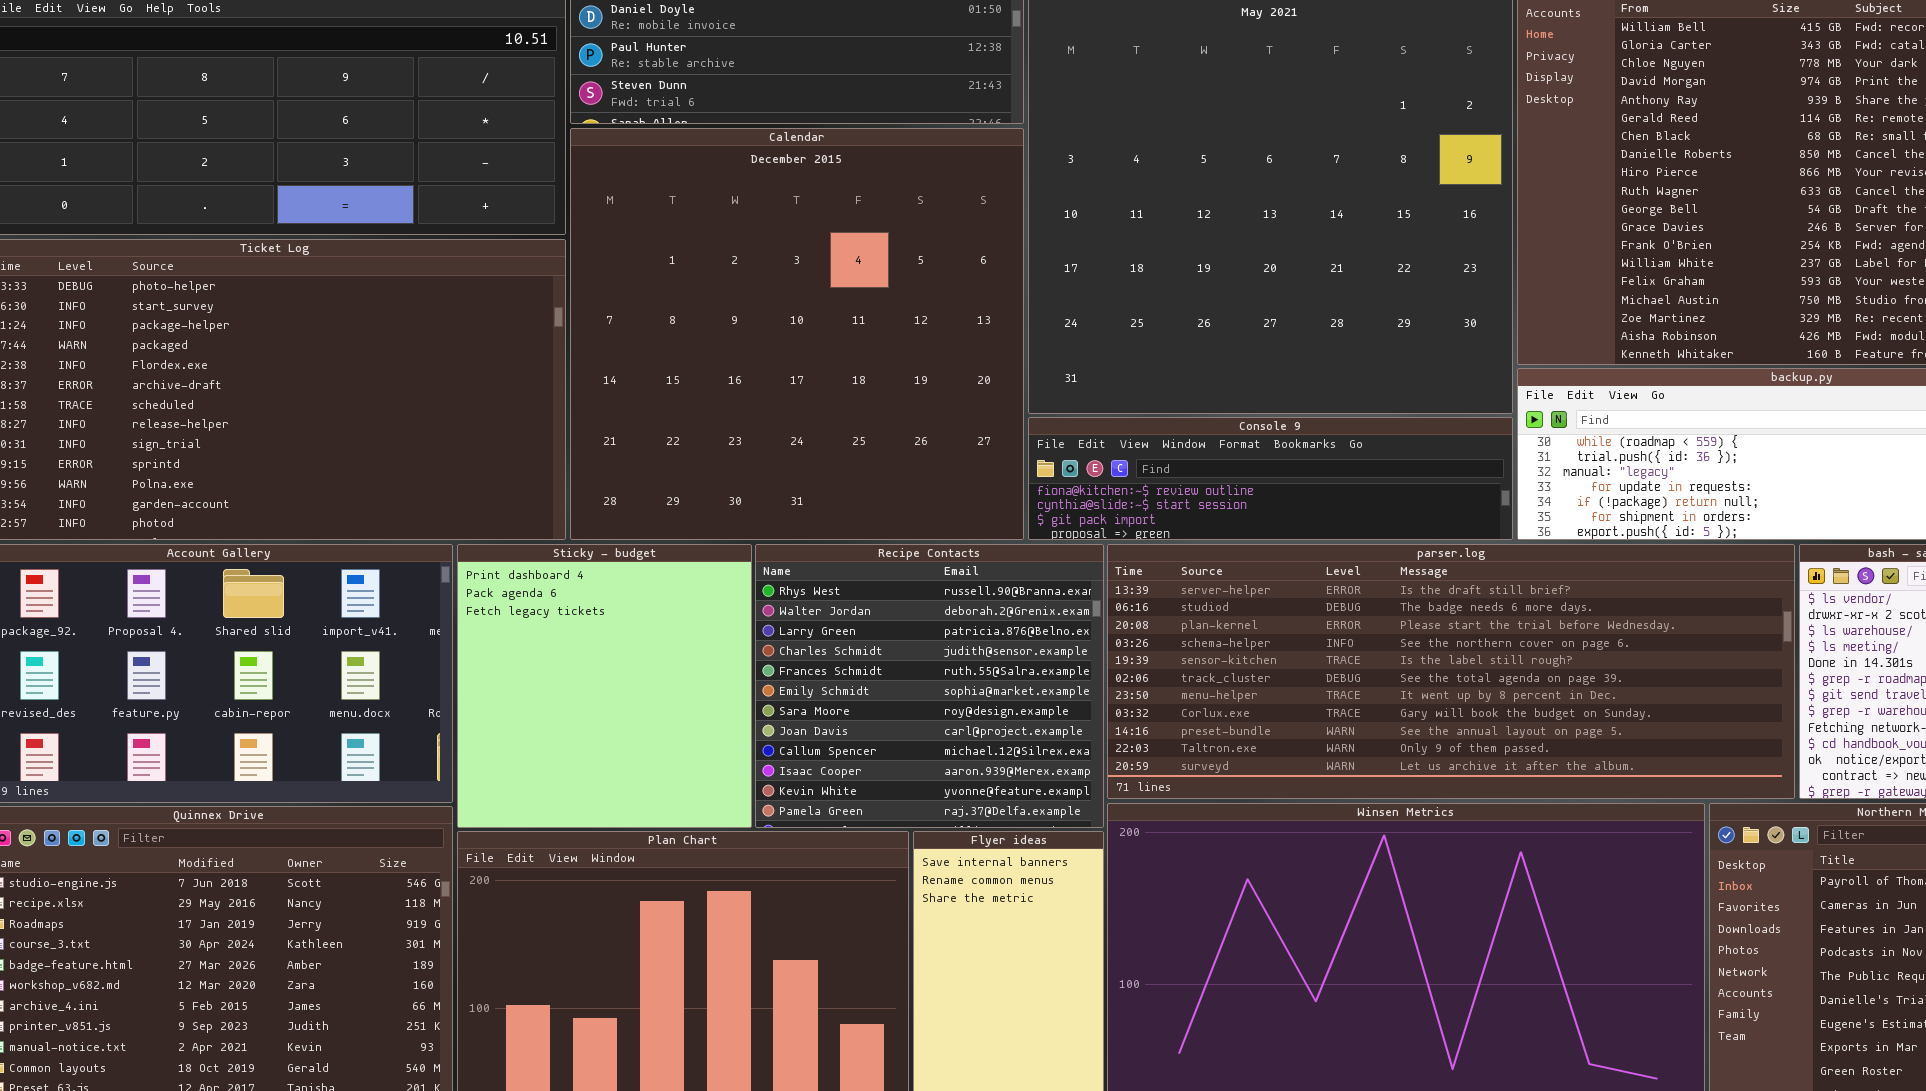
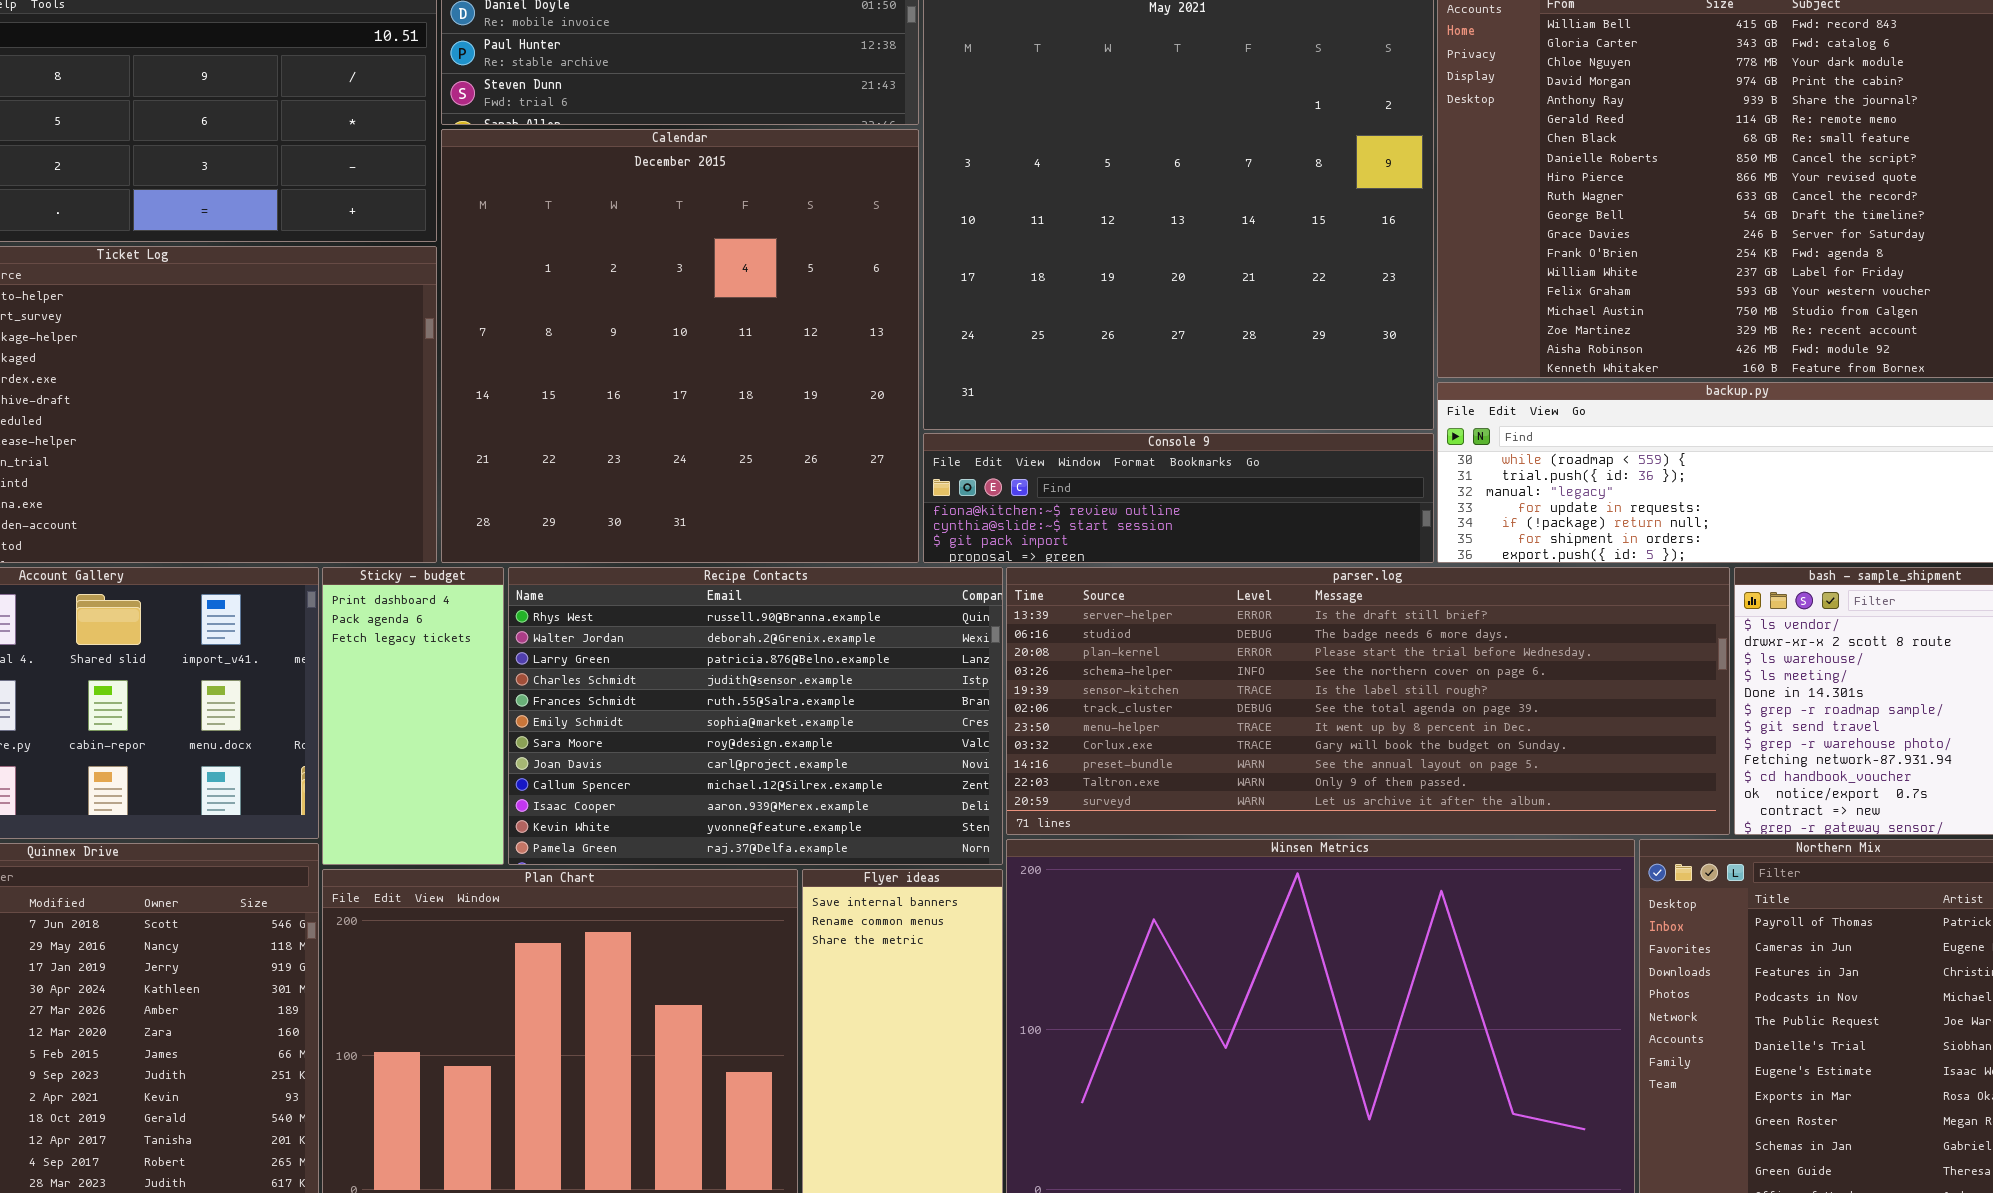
Sticky - budget: [457,544,752,828] -> [322,567,504,865], resized
Recipe Contacts: [755,544,1104,828] -> [508,567,1003,865], resized

